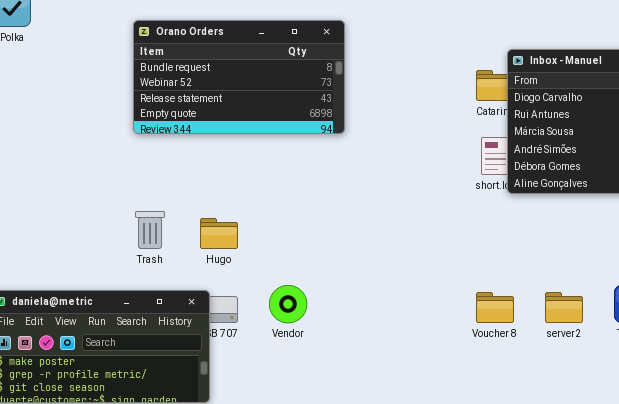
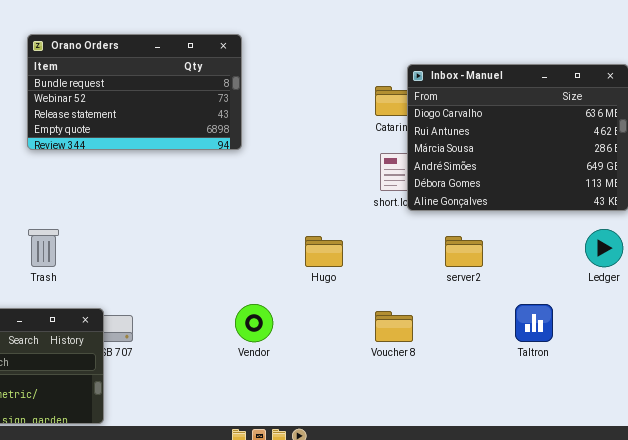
Hugo: [200,218,238,249] -> [305,236,343,267], moved
Vendor: [269,285,307,323] -> [235,304,273,342], moved
server2: [545,292,583,323] -> [445,236,483,267], moved

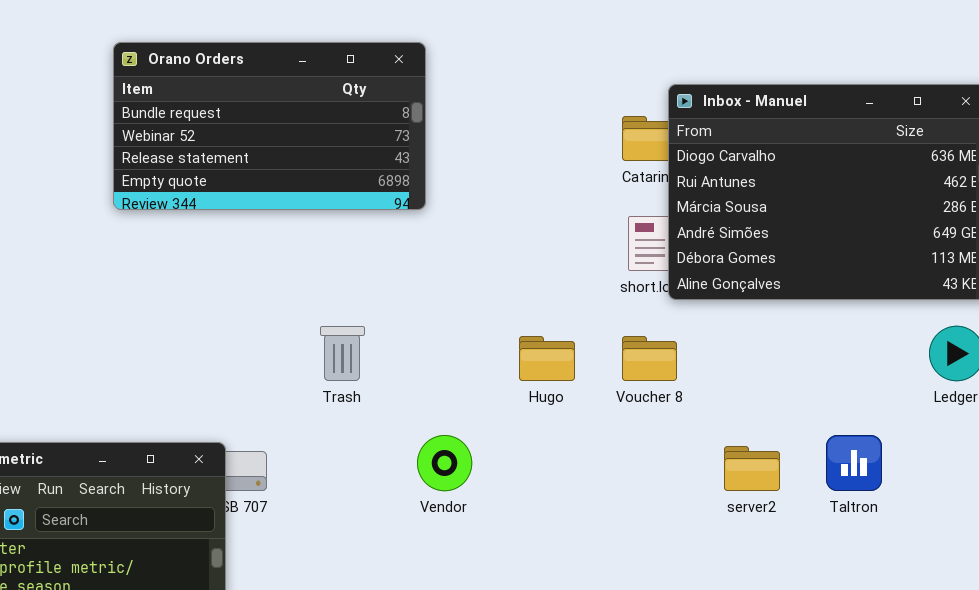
Trash: [28,229,59,267] -> [320,326,365,381], moved
server2: [445,236,483,267] -> [724,446,780,491], moved
Voucher 8: [375,311,413,342] -> [622,336,677,381], moved

